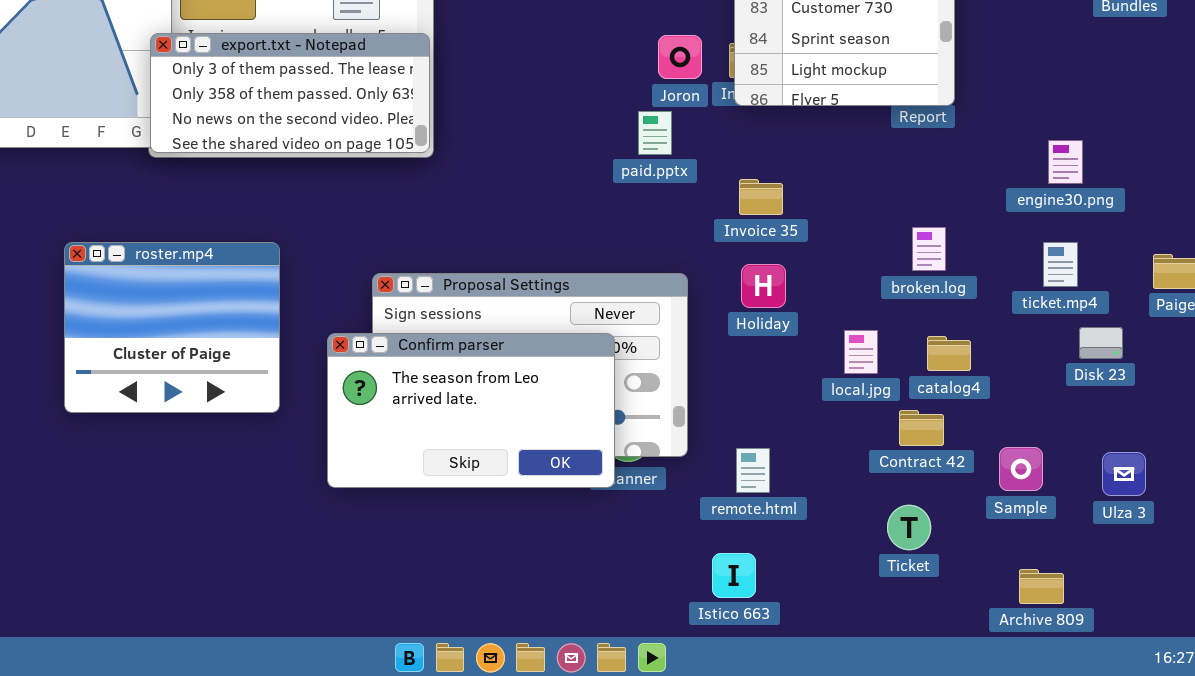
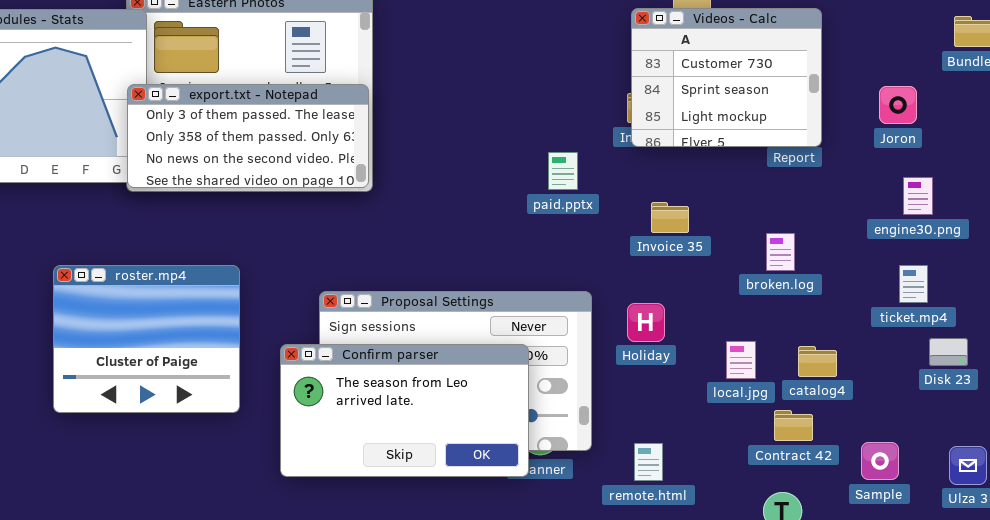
Joron: [658,35,702,79] -> [879,86,917,124], moved
Invoice 35: [739,179,783,215] -> [651,202,689,233], moved
broken.log: [912,227,946,271] -> [766,233,795,271], moved
Holiday: [741,264,786,308] -> [627,303,665,342], moved

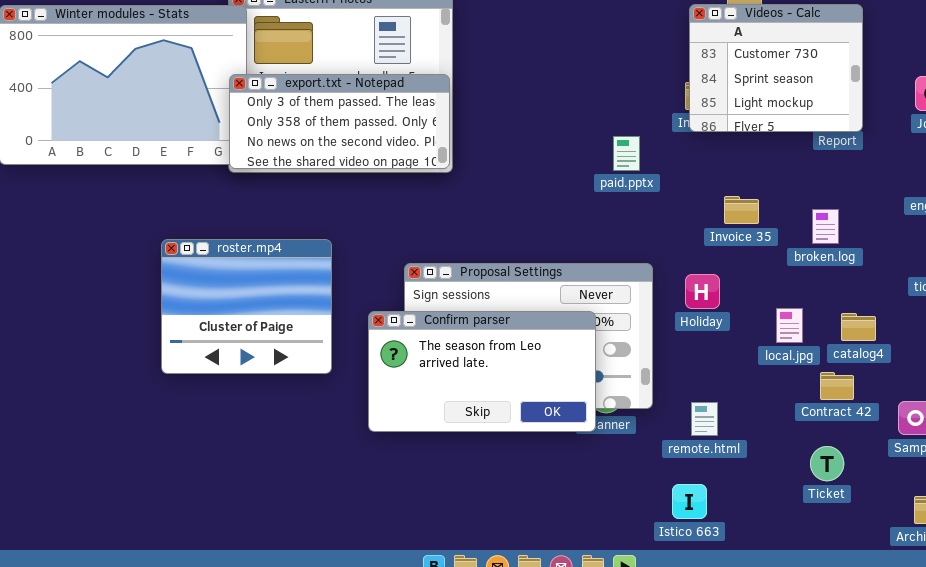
Invoice 35: [651,202,689,233] -> [724,196,759,224], moved

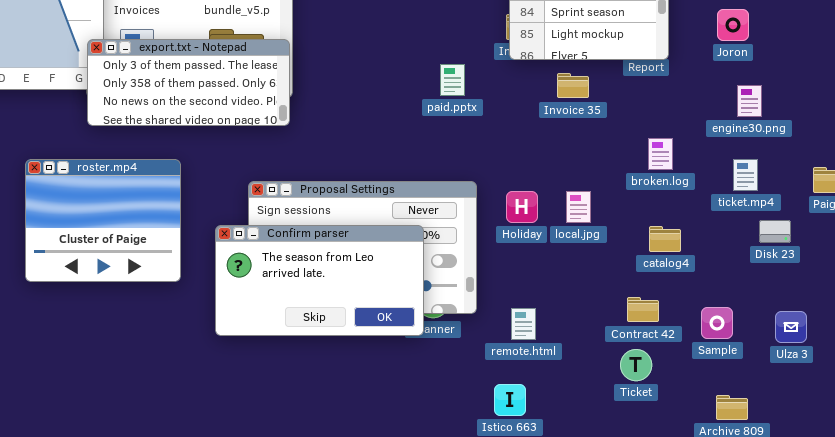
export.txt - Notepad: [229,74,450,169] -> [87,39,290,126], moved
Invoice 35: [724,196,759,224] -> [557,73,589,98], moved
broken.log: [812,209,839,244] -> [648,138,673,170], moved
local.jpg: [776,308,803,343] -> [566,191,591,223], moved
Contract 42: [820,372,854,400] -> [627,297,659,322], moved

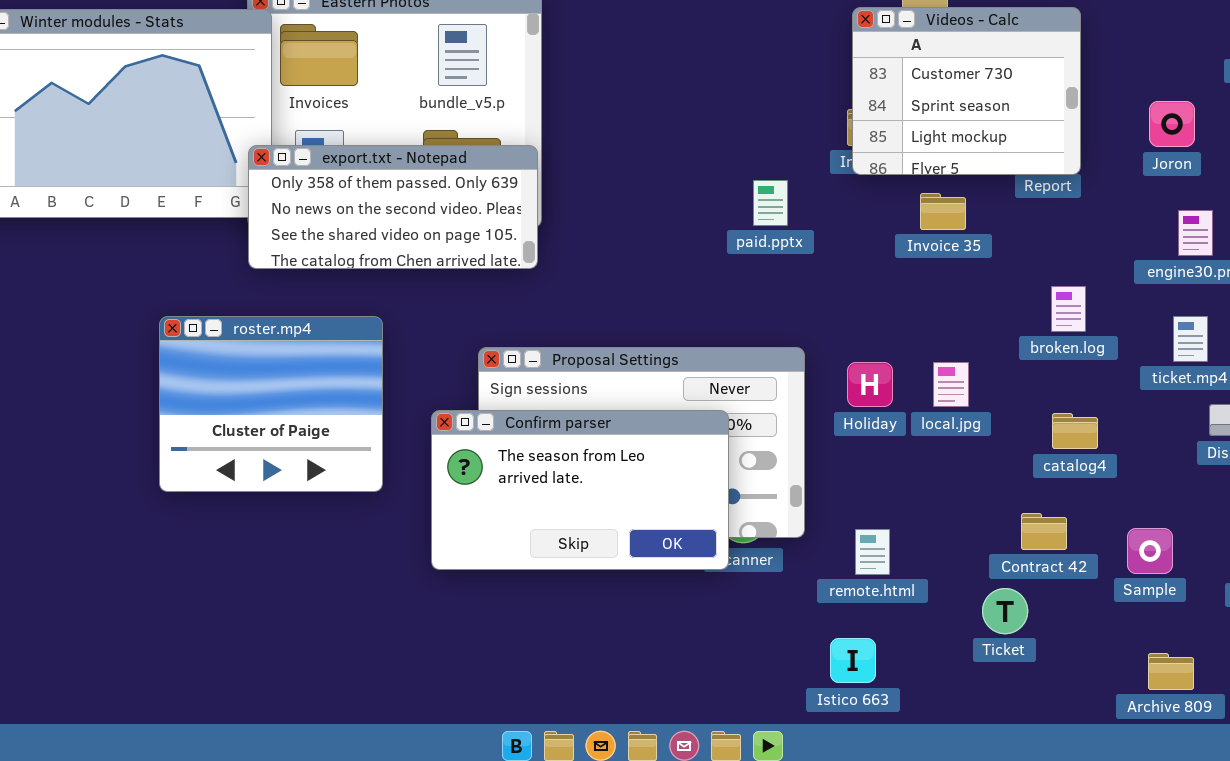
export.txt - Notepad: [87,39,290,126] -> [248,145,538,269], scrolled down 1 row
Ticket: [620,349,652,381] -> [982,588,1028,634], moved

